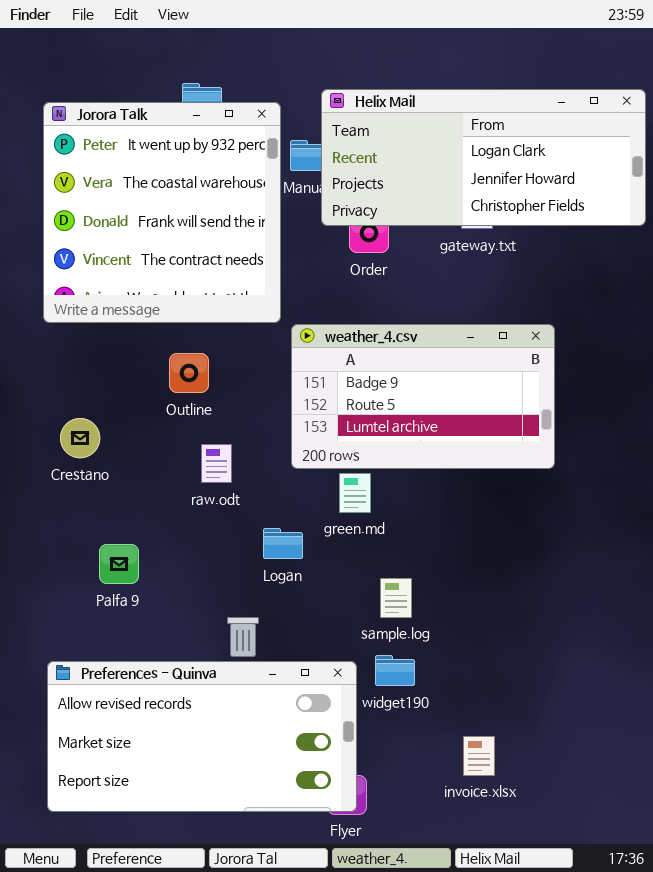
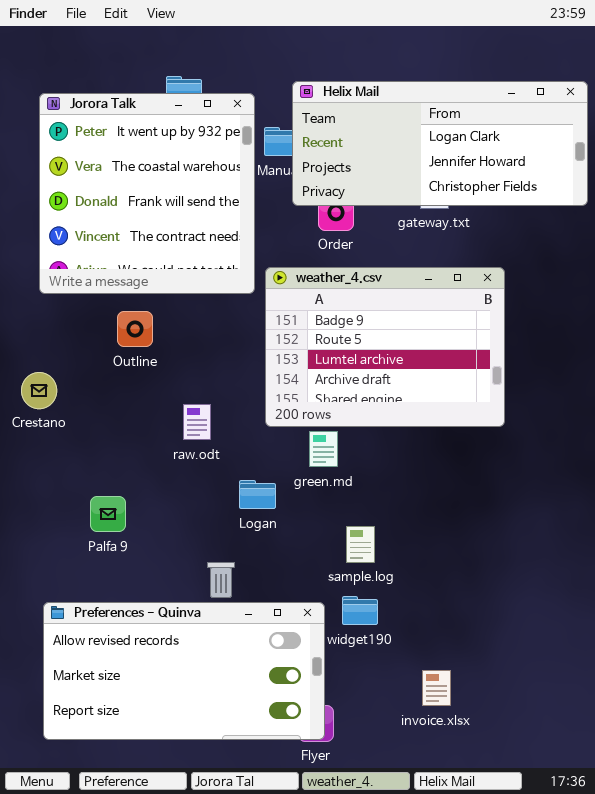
weather_4.csv: [291,324,555,469] -> [265,267,505,427], resized
Outline: [169,353,209,393] -> [117,311,153,347], moved
Crestano: [60,418,100,458] -> [21,372,57,409], moved

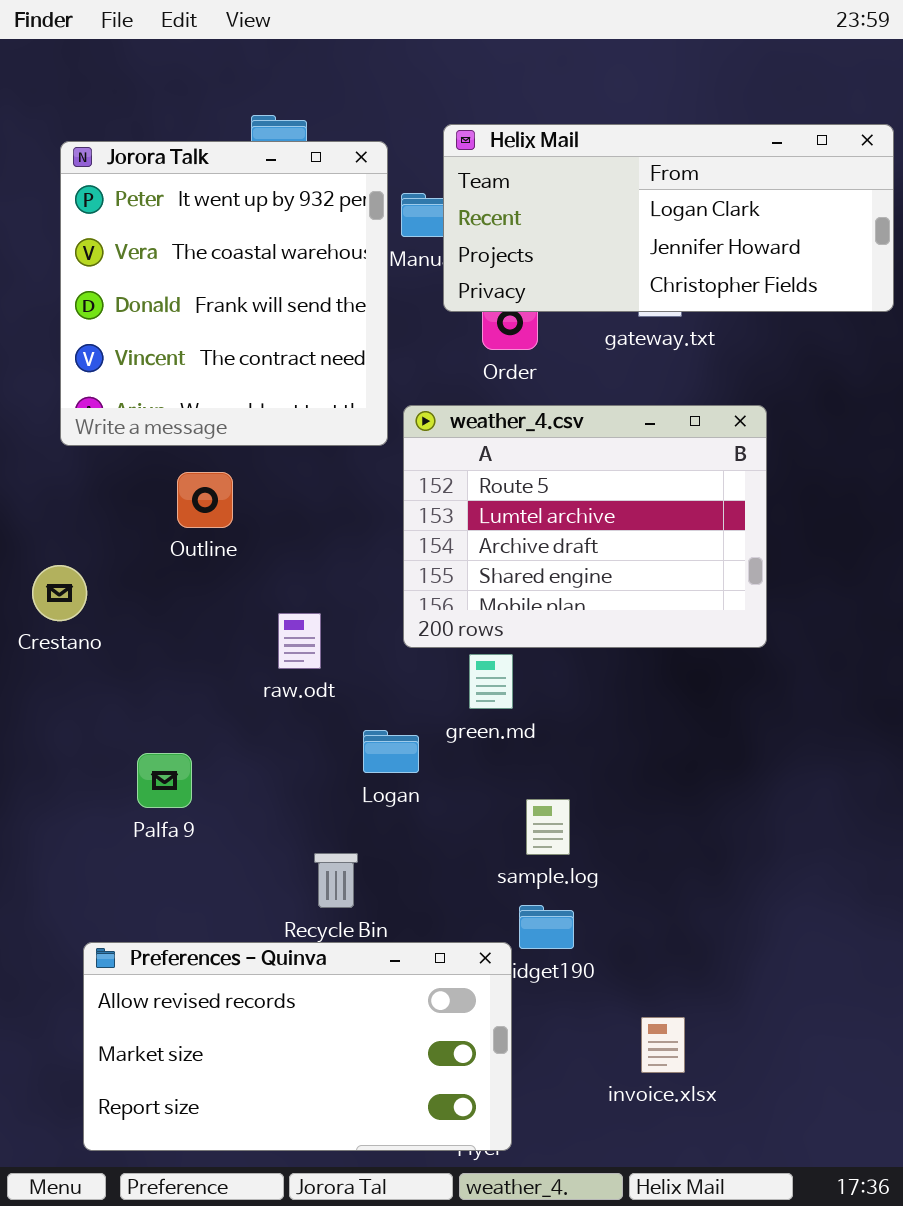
weather_4.csv: [265,267,505,427] -> [403,405,767,648], scrolled down 1 row
Preferences - Quinva: [43,602,325,740] -> [83,942,512,1151], moved

